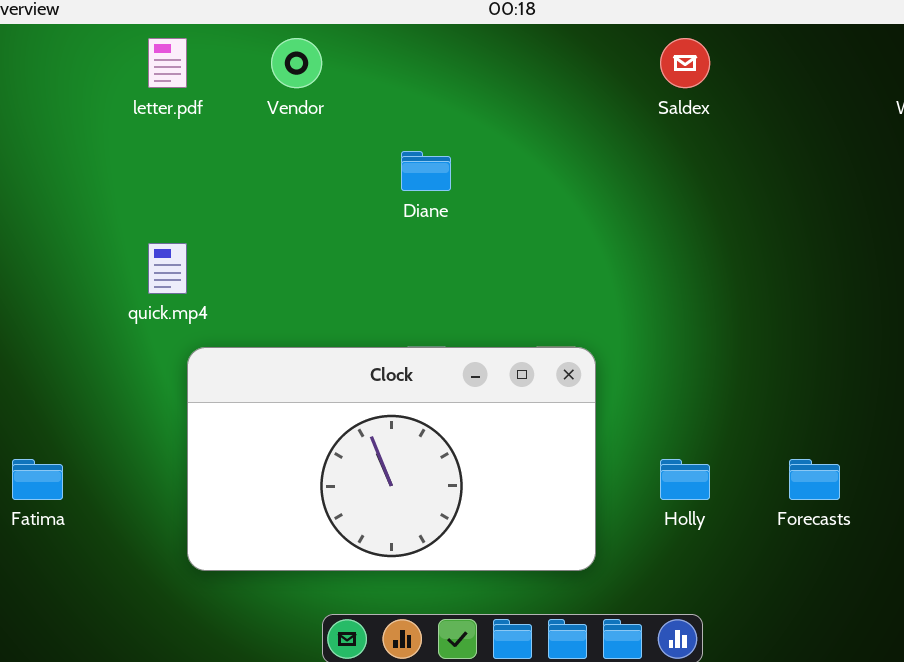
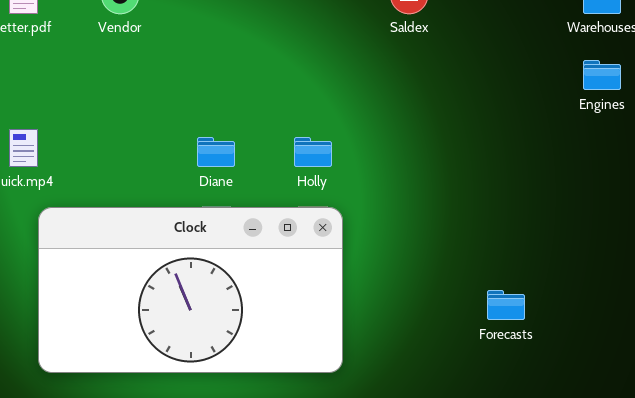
Diane: [401,151,451,191] -> [197,137,235,167], moved
Holly: [660,459,710,500] -> [294,137,332,167], moved

